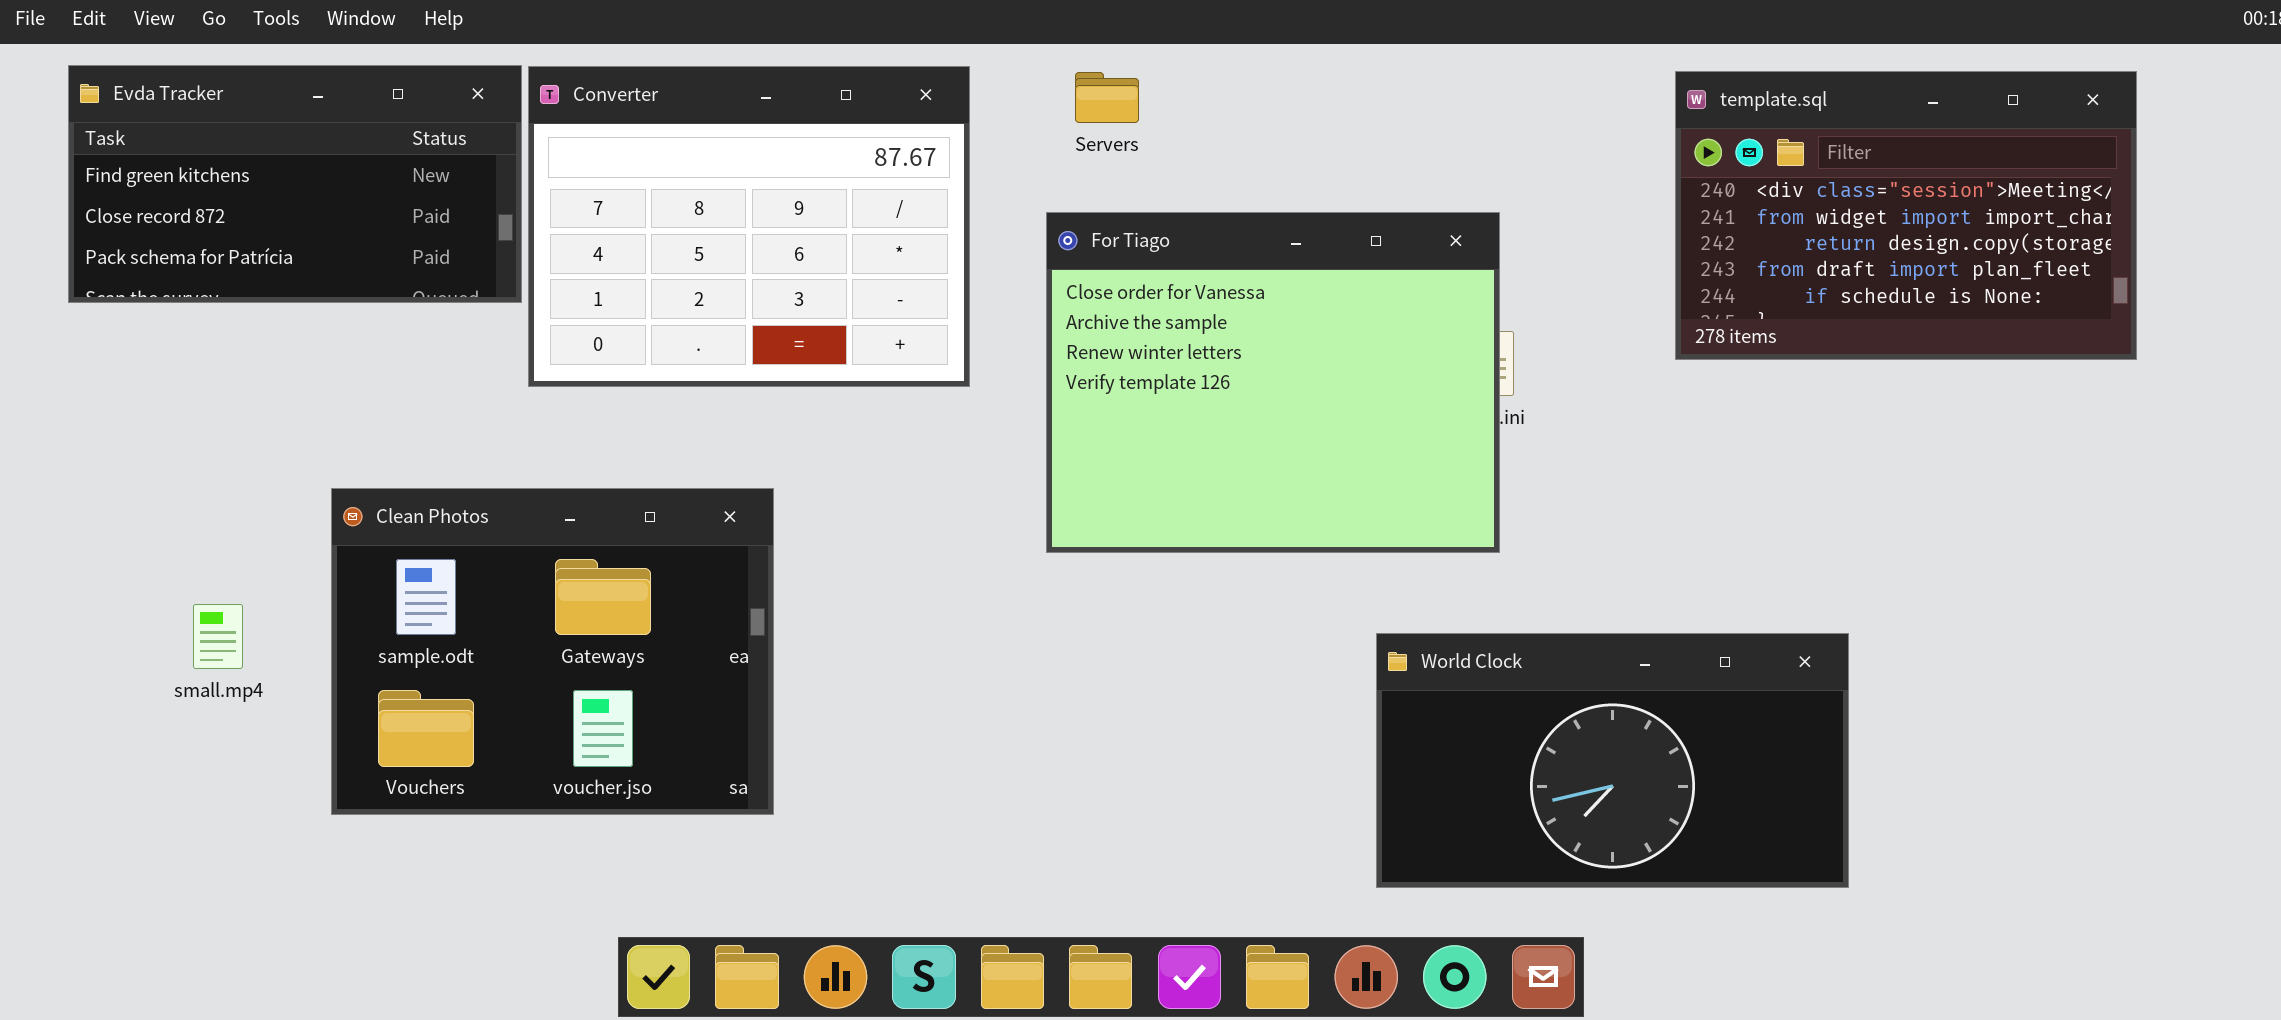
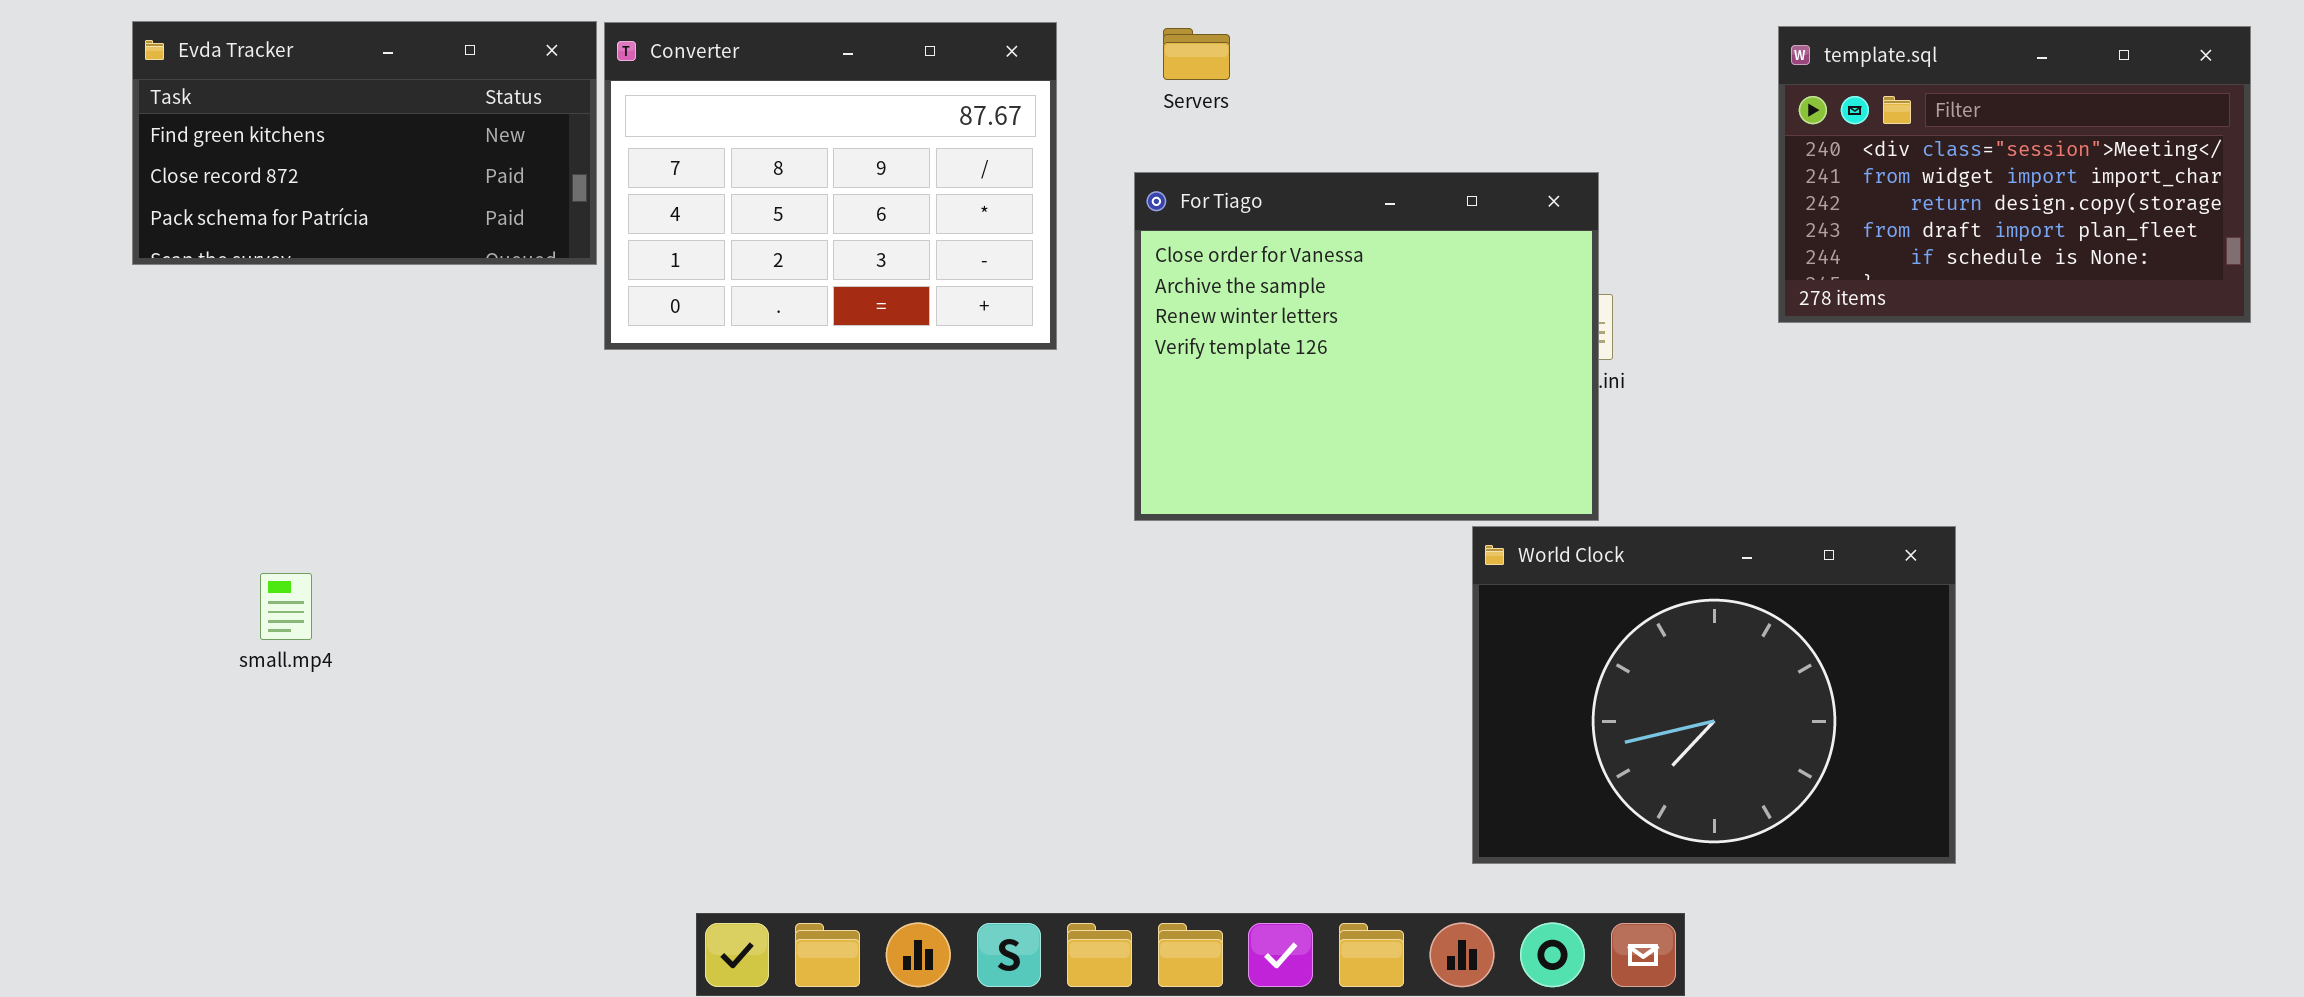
Clean Photos: [331,488,774,815] -> none, closed
World Clock: [1376,633,1849,888] -> [1472,526,1956,864], resized

